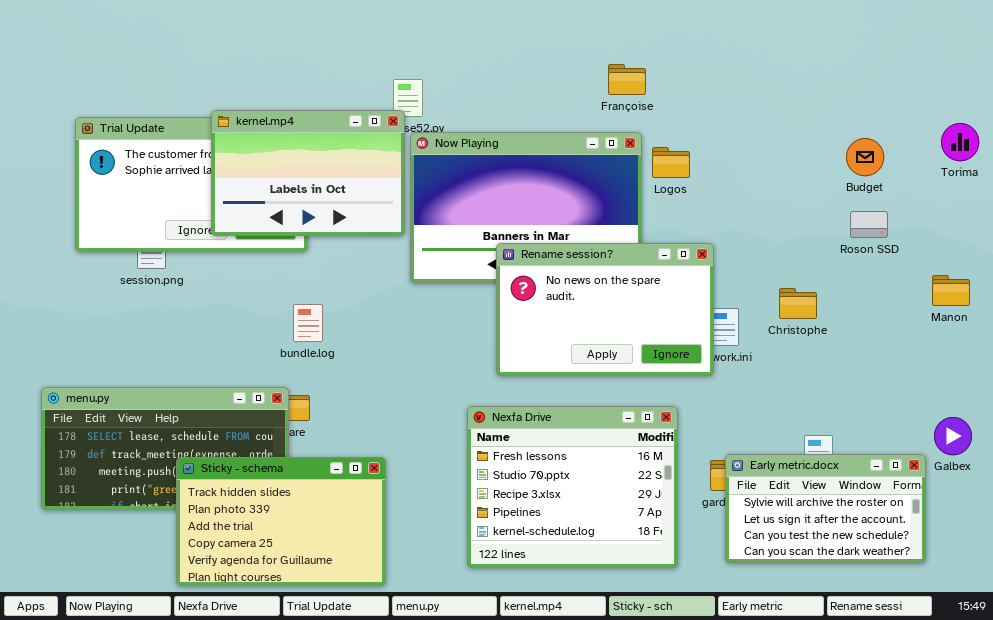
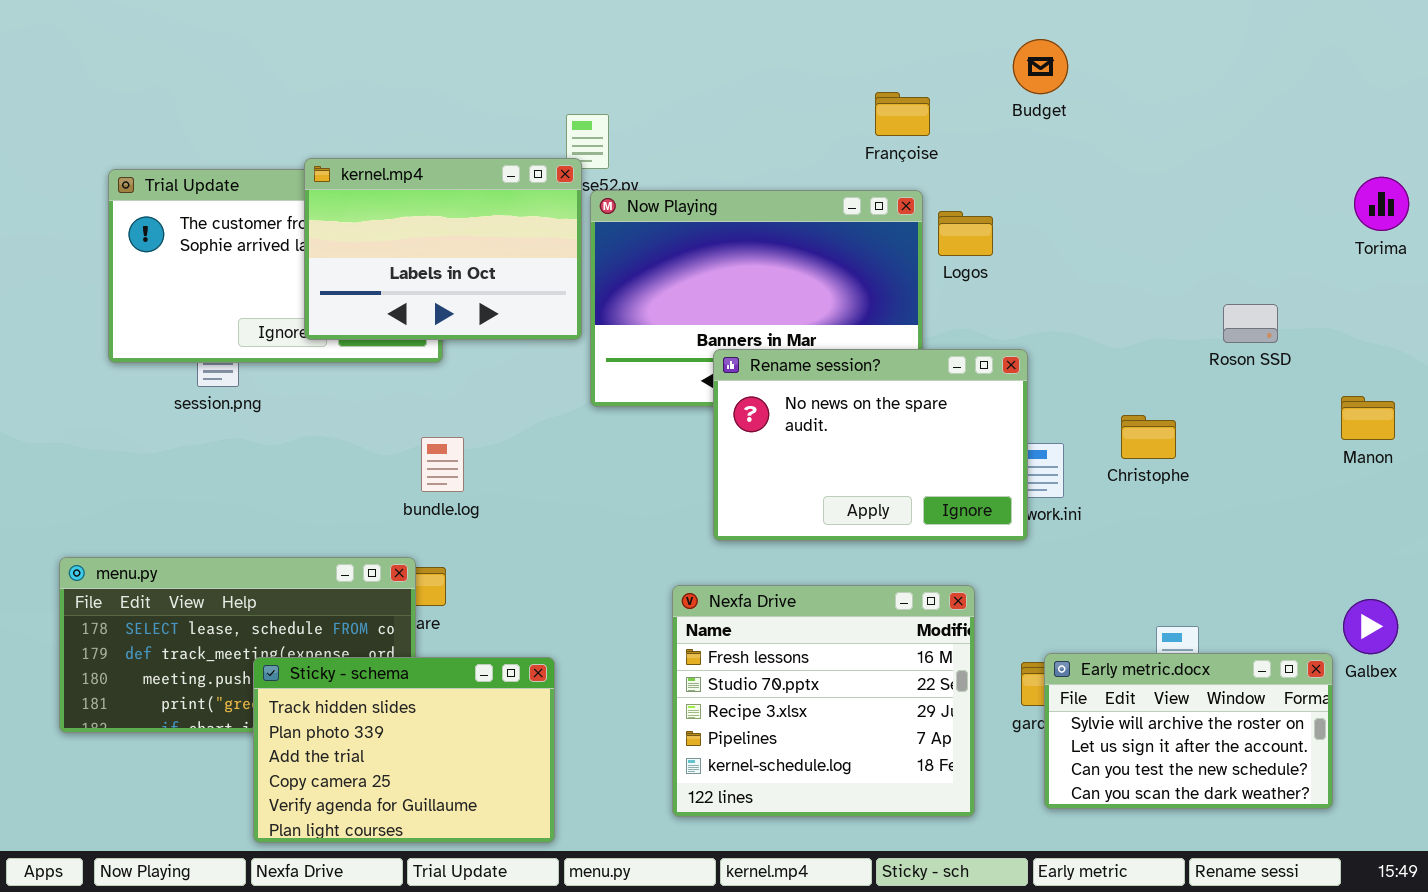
Budget: [846,138,884,176] -> [1013,39,1068,94], moved

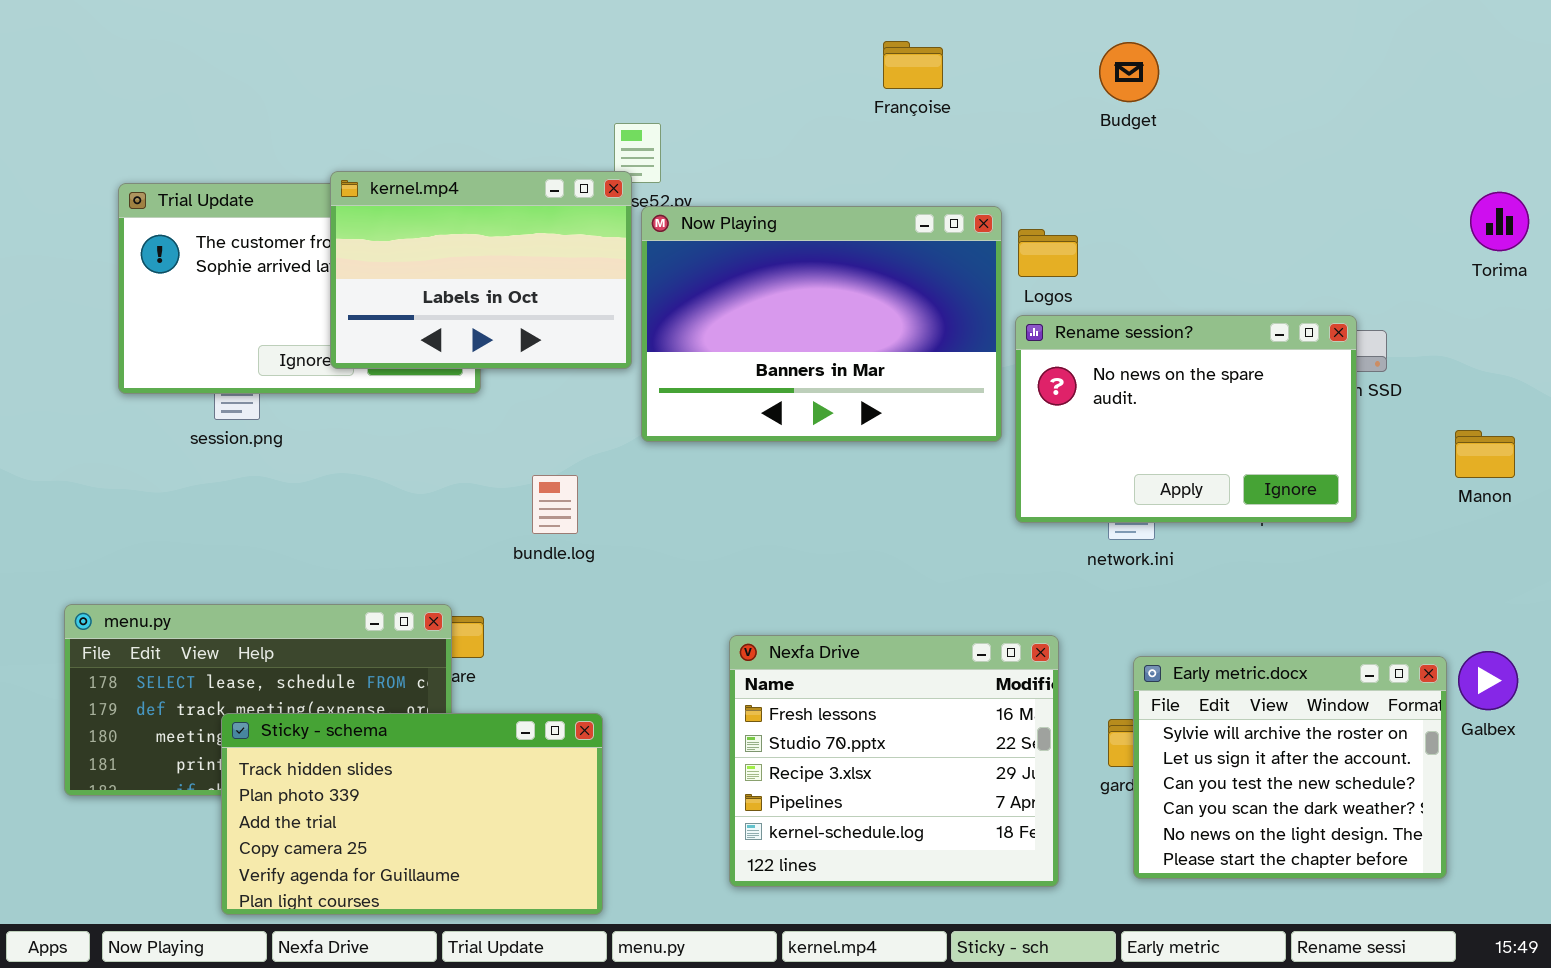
Françoise: [875,92,930,136] -> [883,41,943,89], moved
Rename session?: [713,349,1028,541] -> [1015,315,1357,523], moved
bundle.log: [421,437,464,492] -> [532,475,578,534], moved
Early metric.docx: [1044,653,1333,809] -> [1133,656,1447,879], resized
Sticky - schema: [253,657,555,843] -> [221,713,603,915], resized

